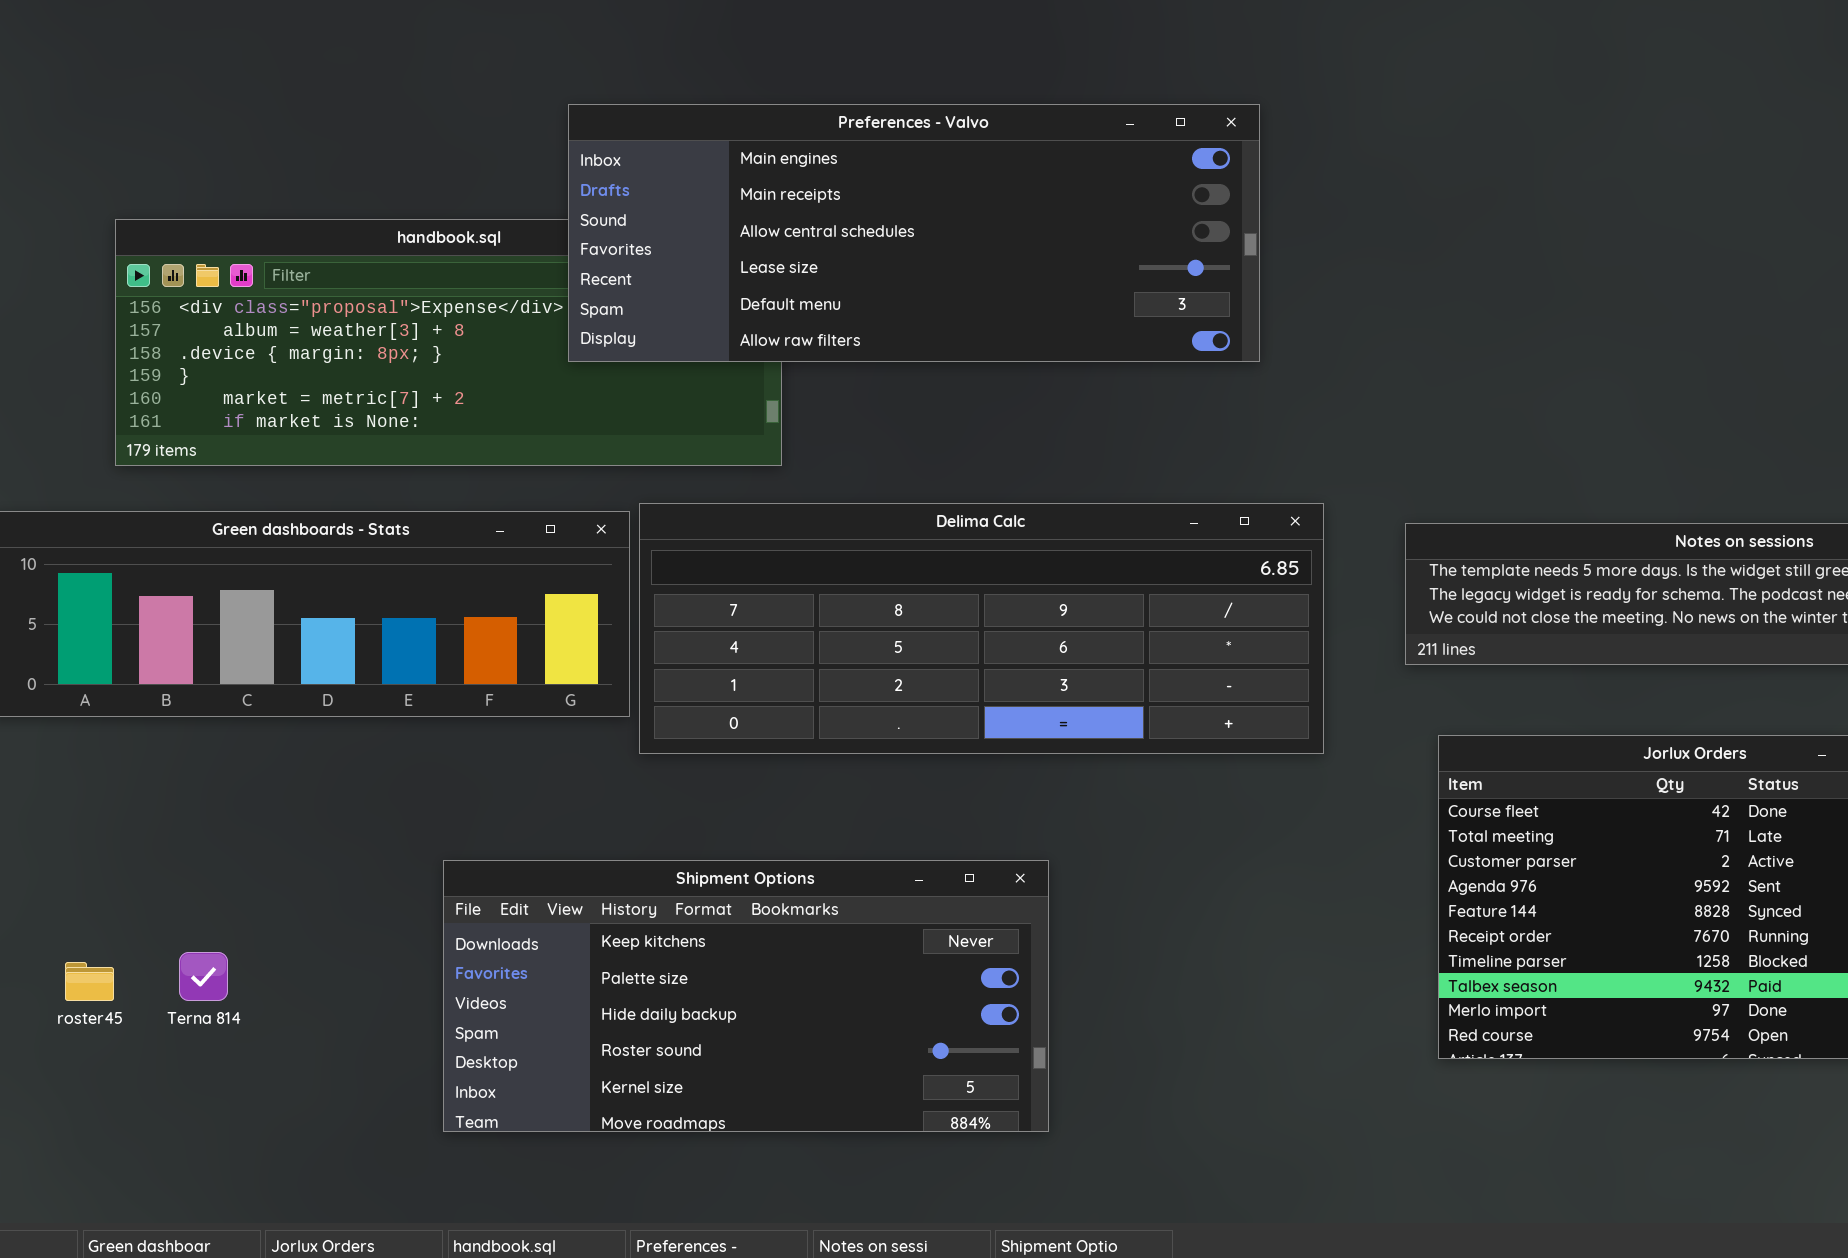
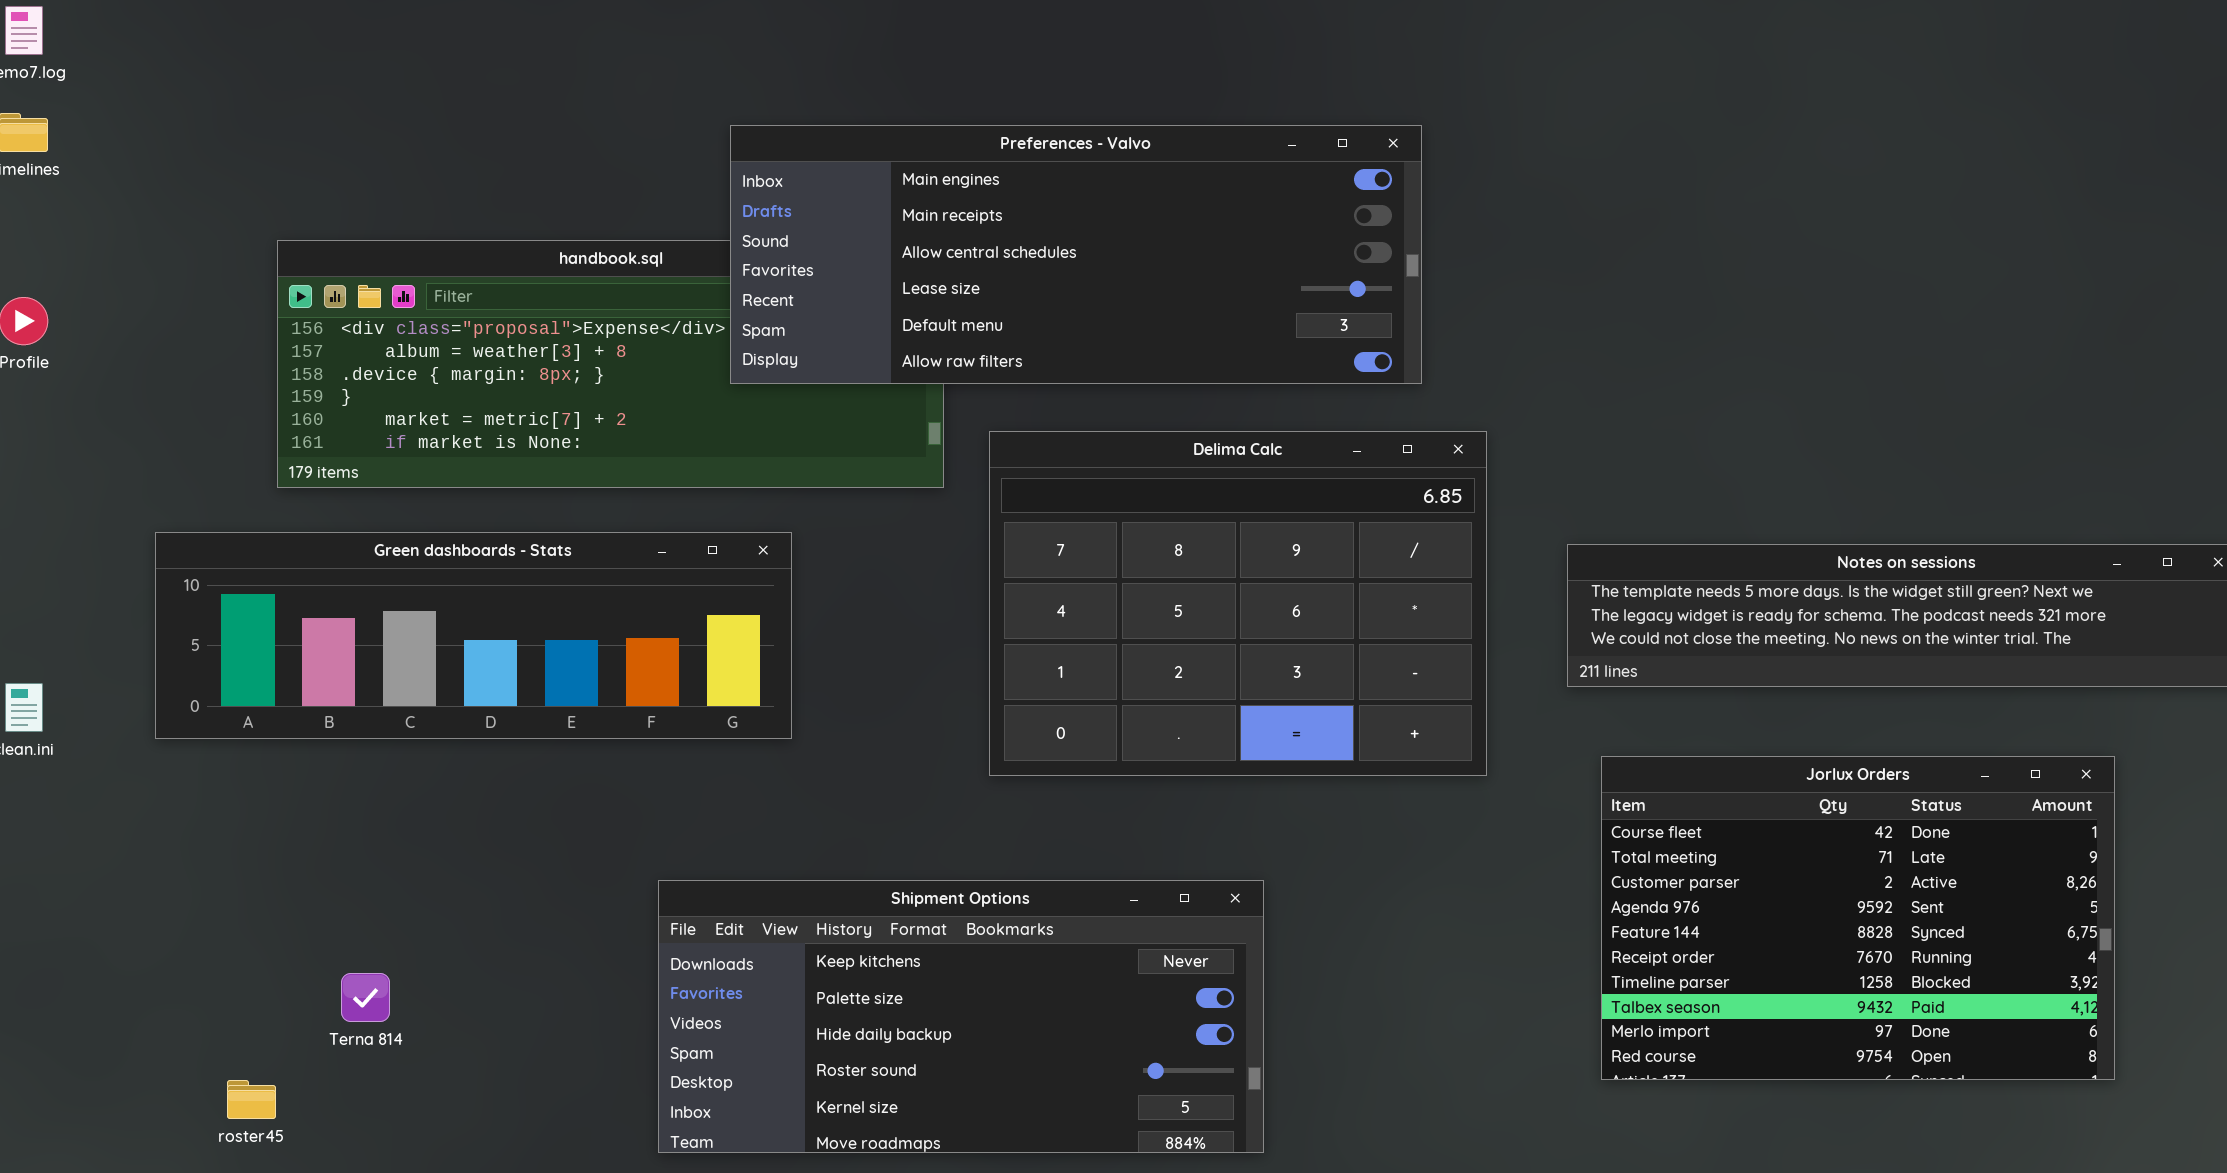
Delima Calc: [639,503,1324,754] -> [989,431,1487,776], resized
Shipment Options: [443,860,1049,1132] -> [658,880,1264,1153], moved
roster45: [65,962,114,1001] -> [227,1080,276,1119], moved

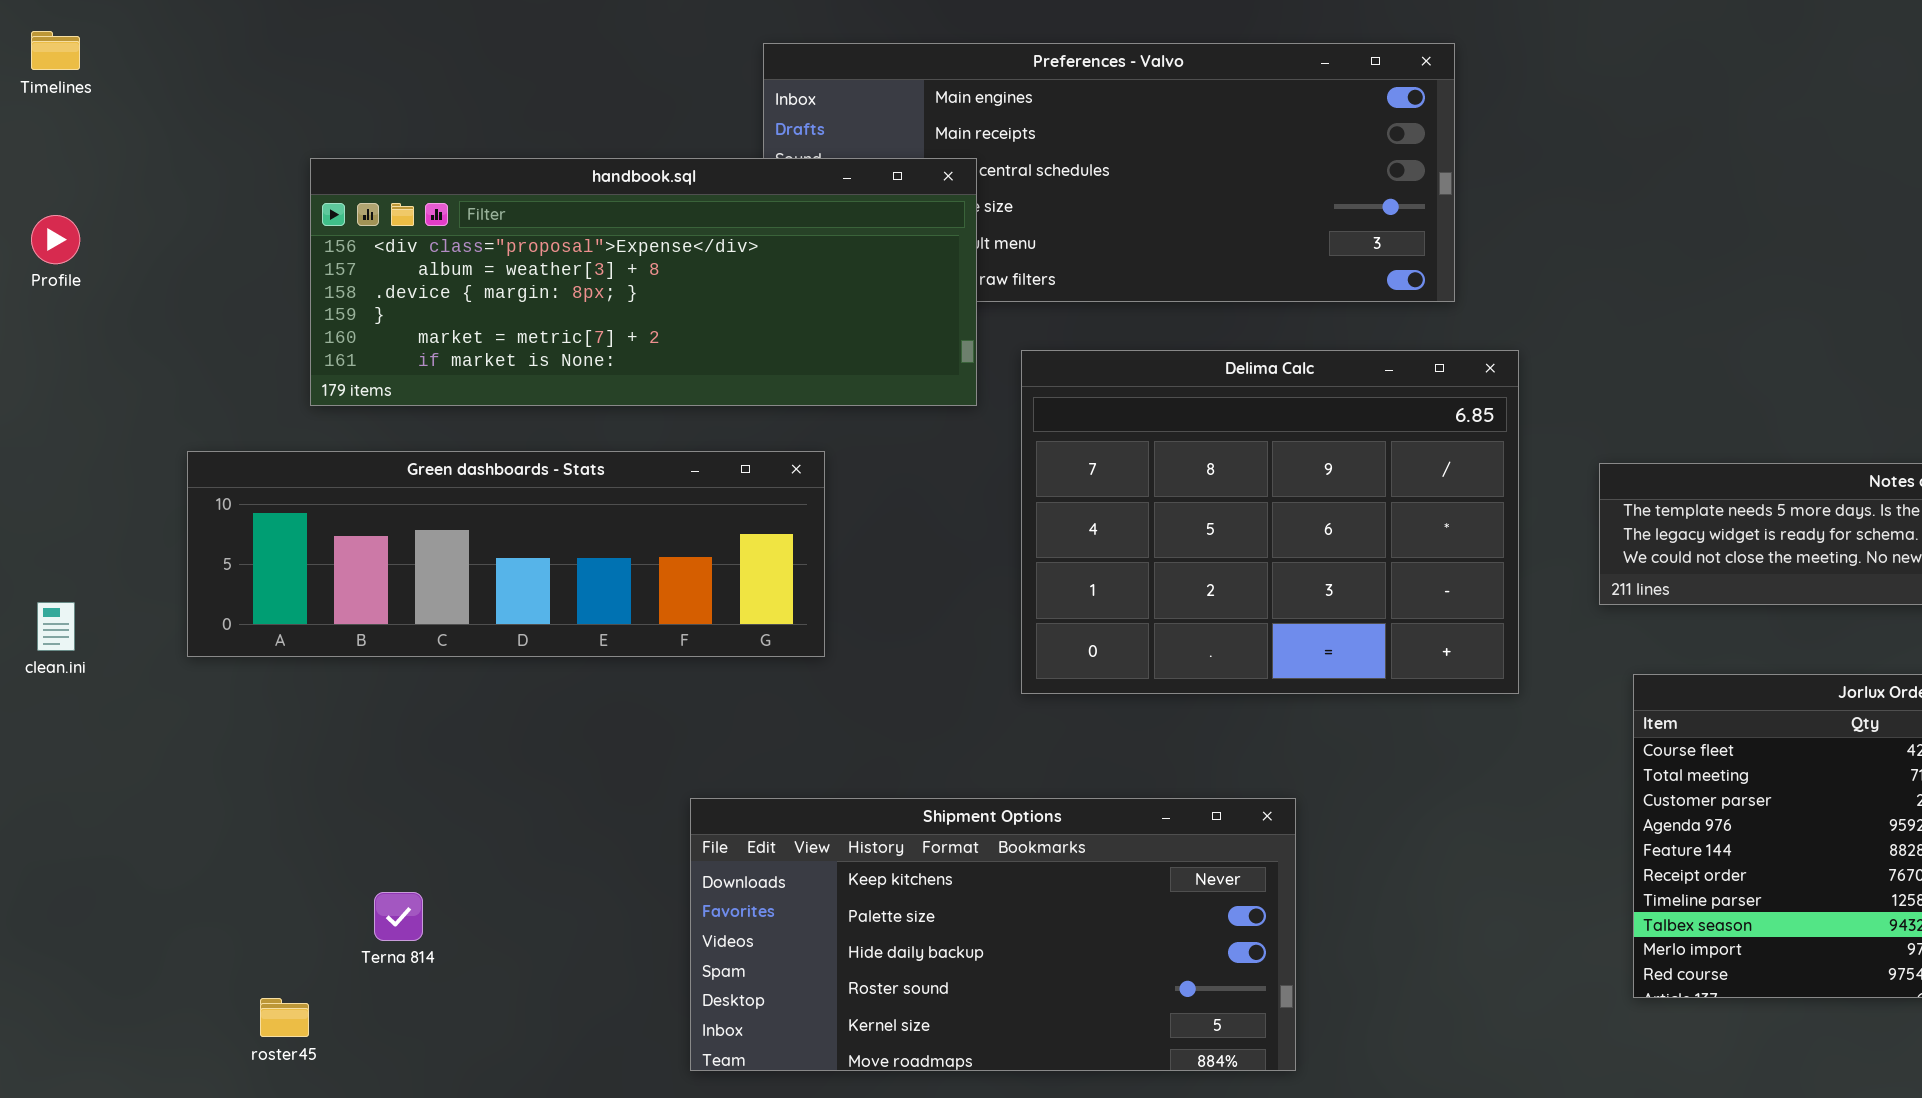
handbook.sql: [277,240,944,488] -> [310,158,977,406], raised

